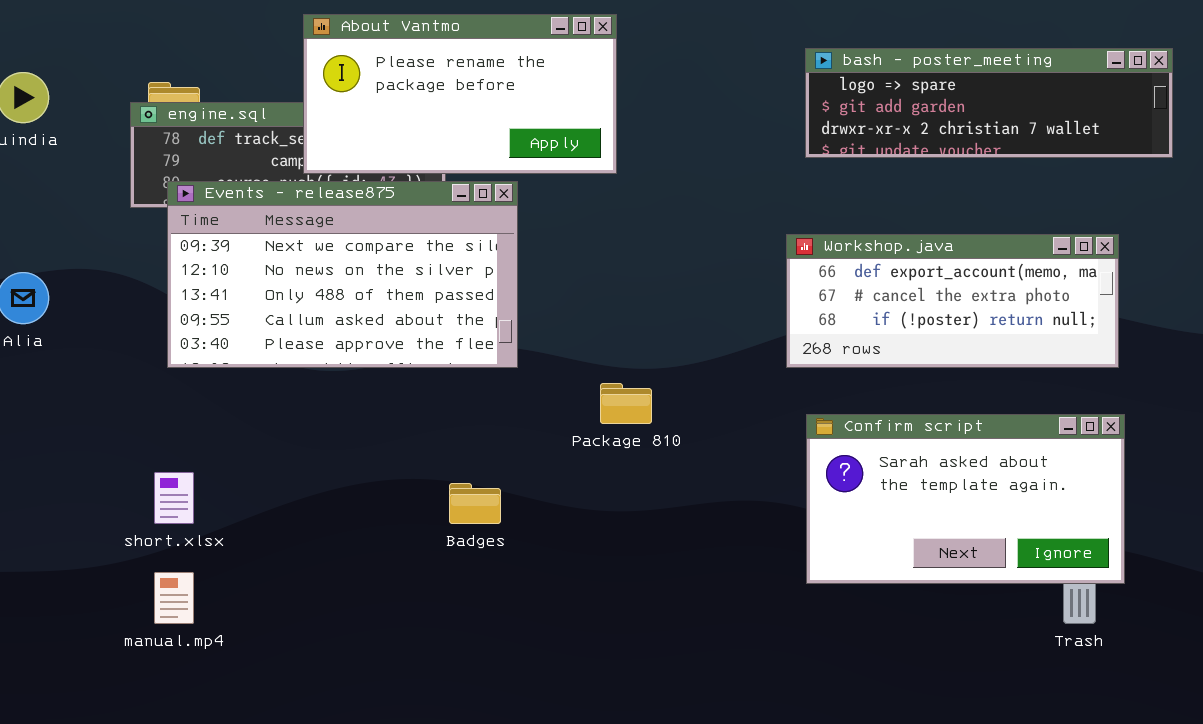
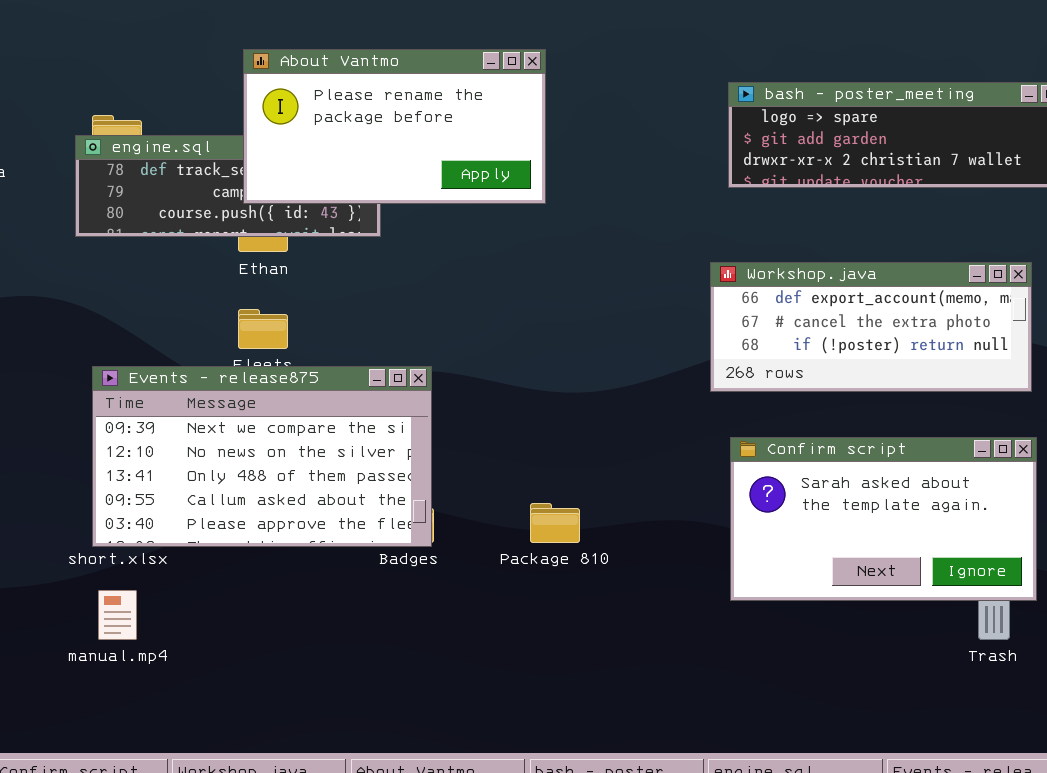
Events - release875: [167,181,518,368] -> [92,366,432,547], moved
Package 810: [600,383,652,424] -> [530,503,580,543], moved

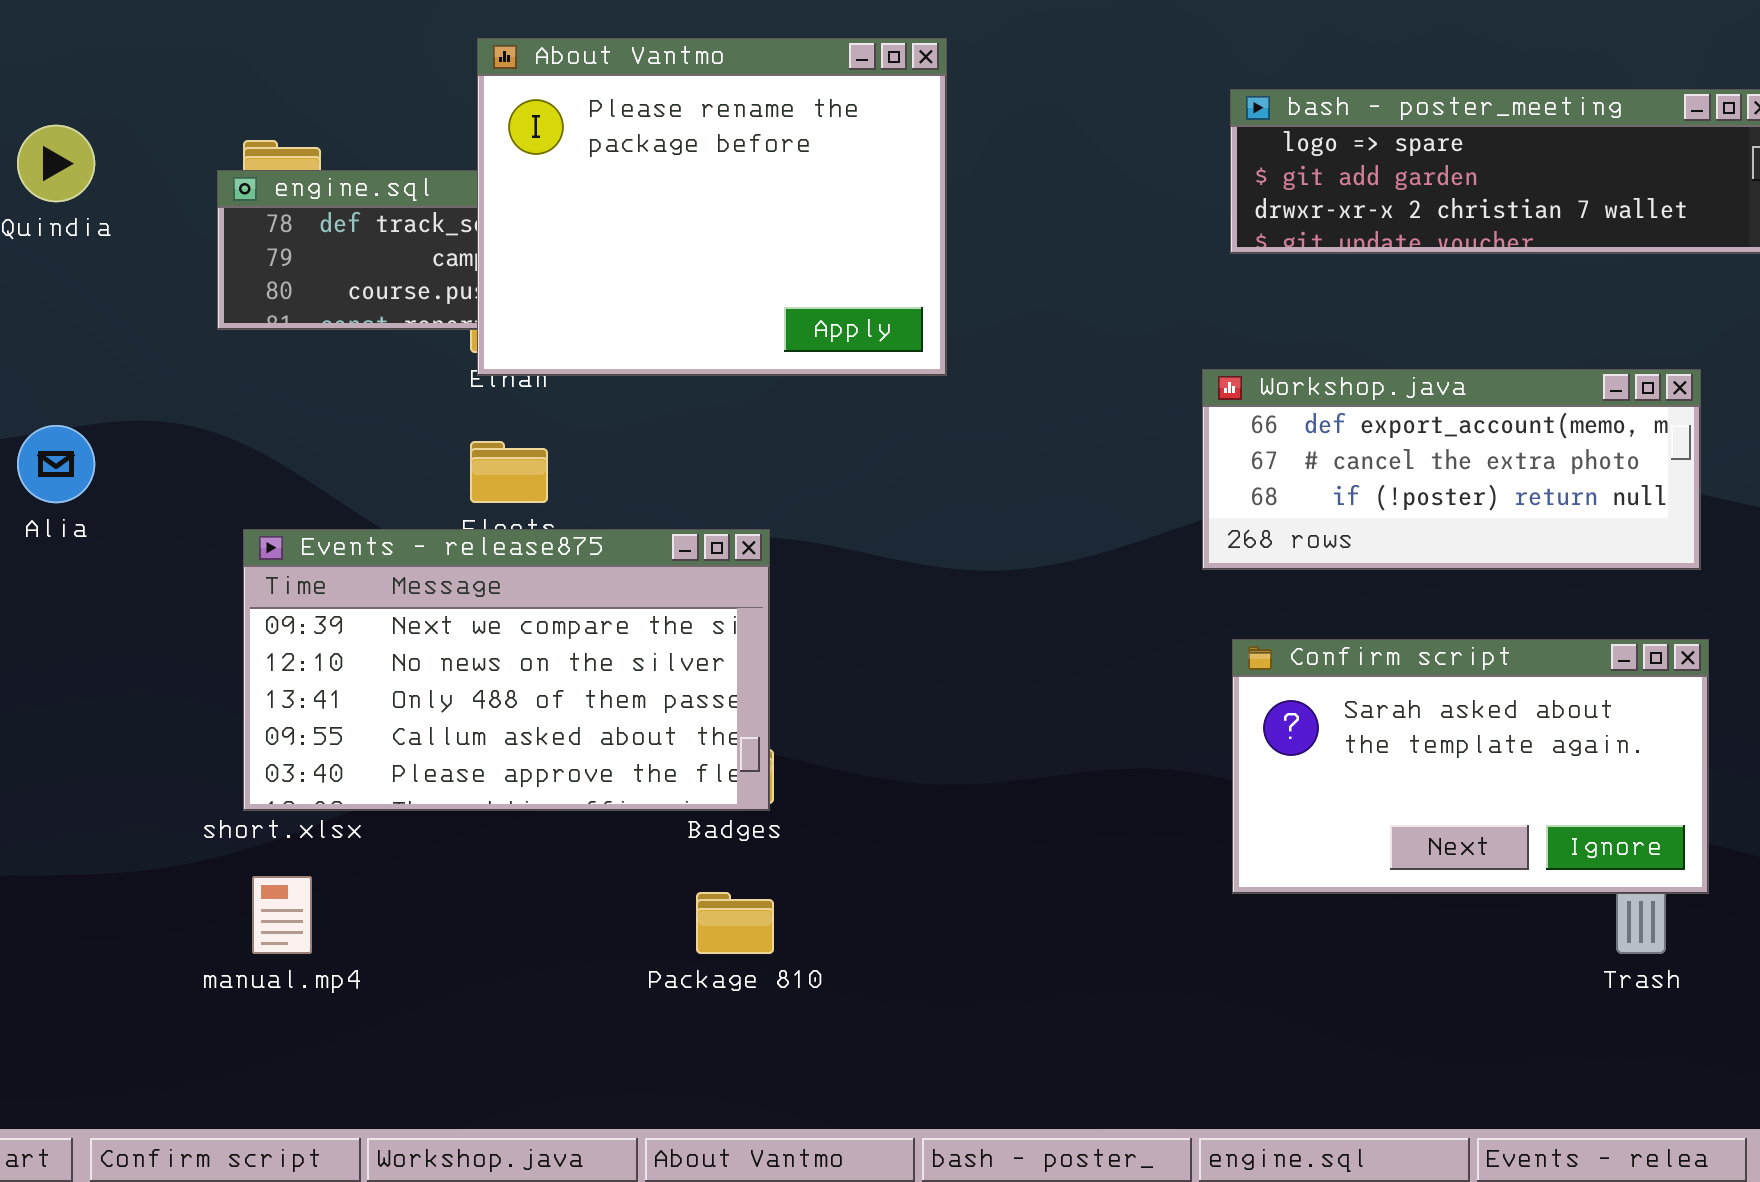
About Vantmo: [243,49,546,204] -> [477,38,947,376], resized
Package 810: [530,503,580,543] -> [696,892,774,954], moved

